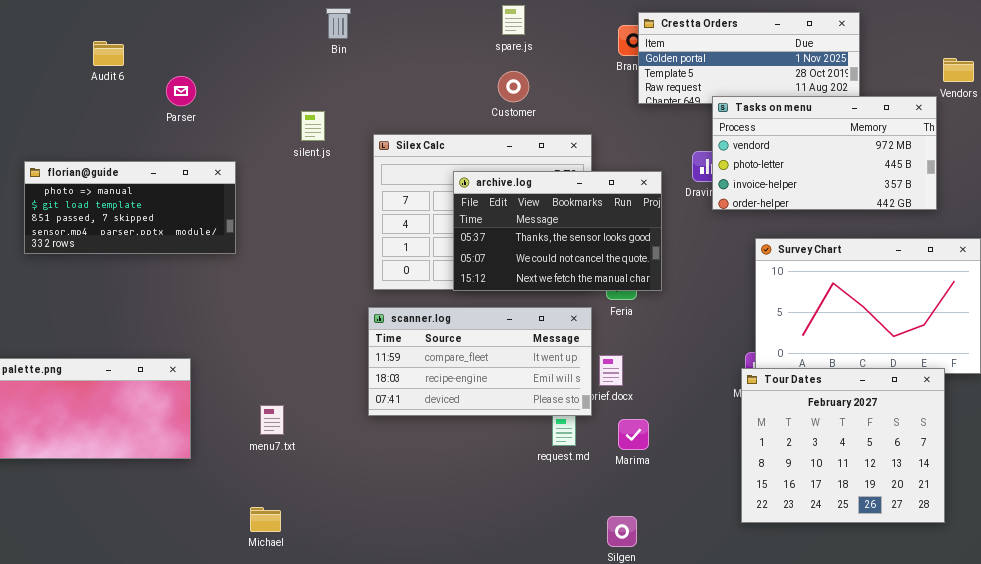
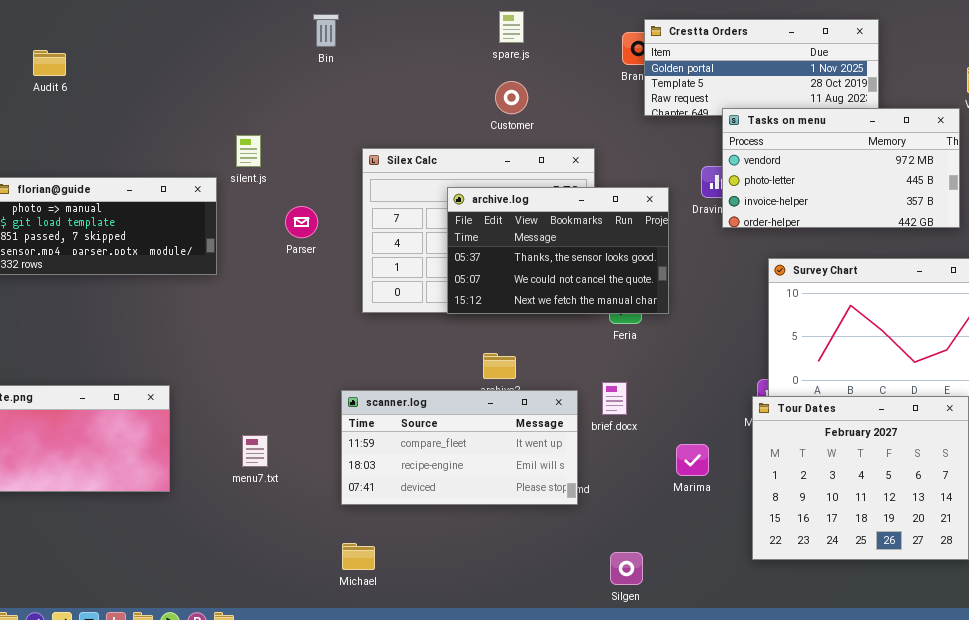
Audit 6: [93,41,124,66] -> [33,50,66,76], moved
Parser: [166,76,196,106] -> [285,206,318,238], moved
silent.js: [301,111,325,141] -> [236,135,261,167], moved
scanner.log: [368,307,592,416] -> [341,390,578,505], moved
Marima: [618,419,649,450] -> [676,444,709,476], moved
Michael: [250,507,281,532] -> [342,543,375,570], moved

